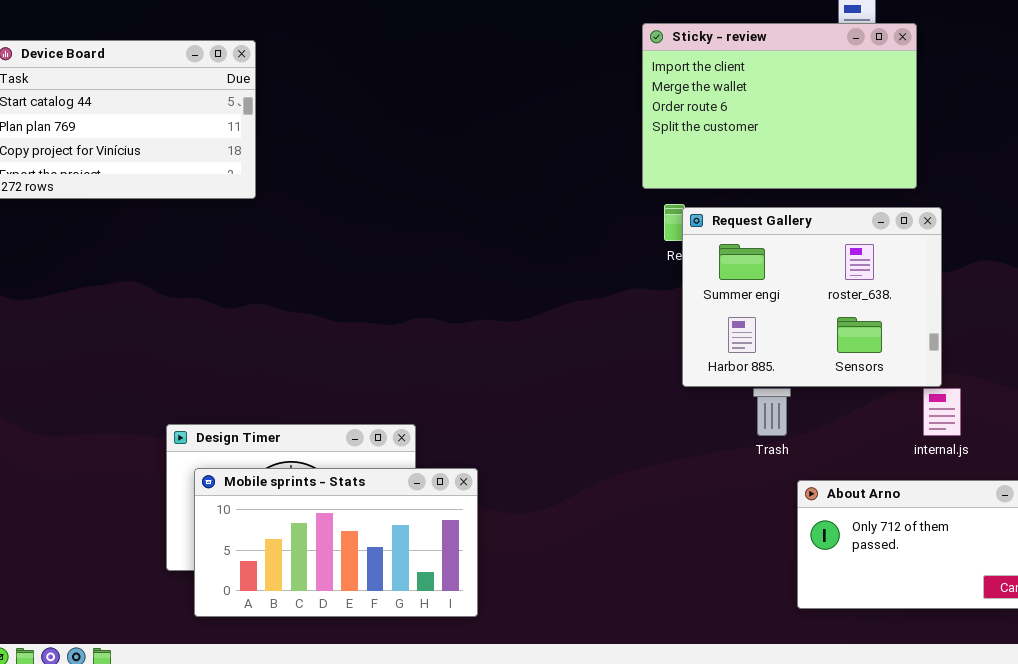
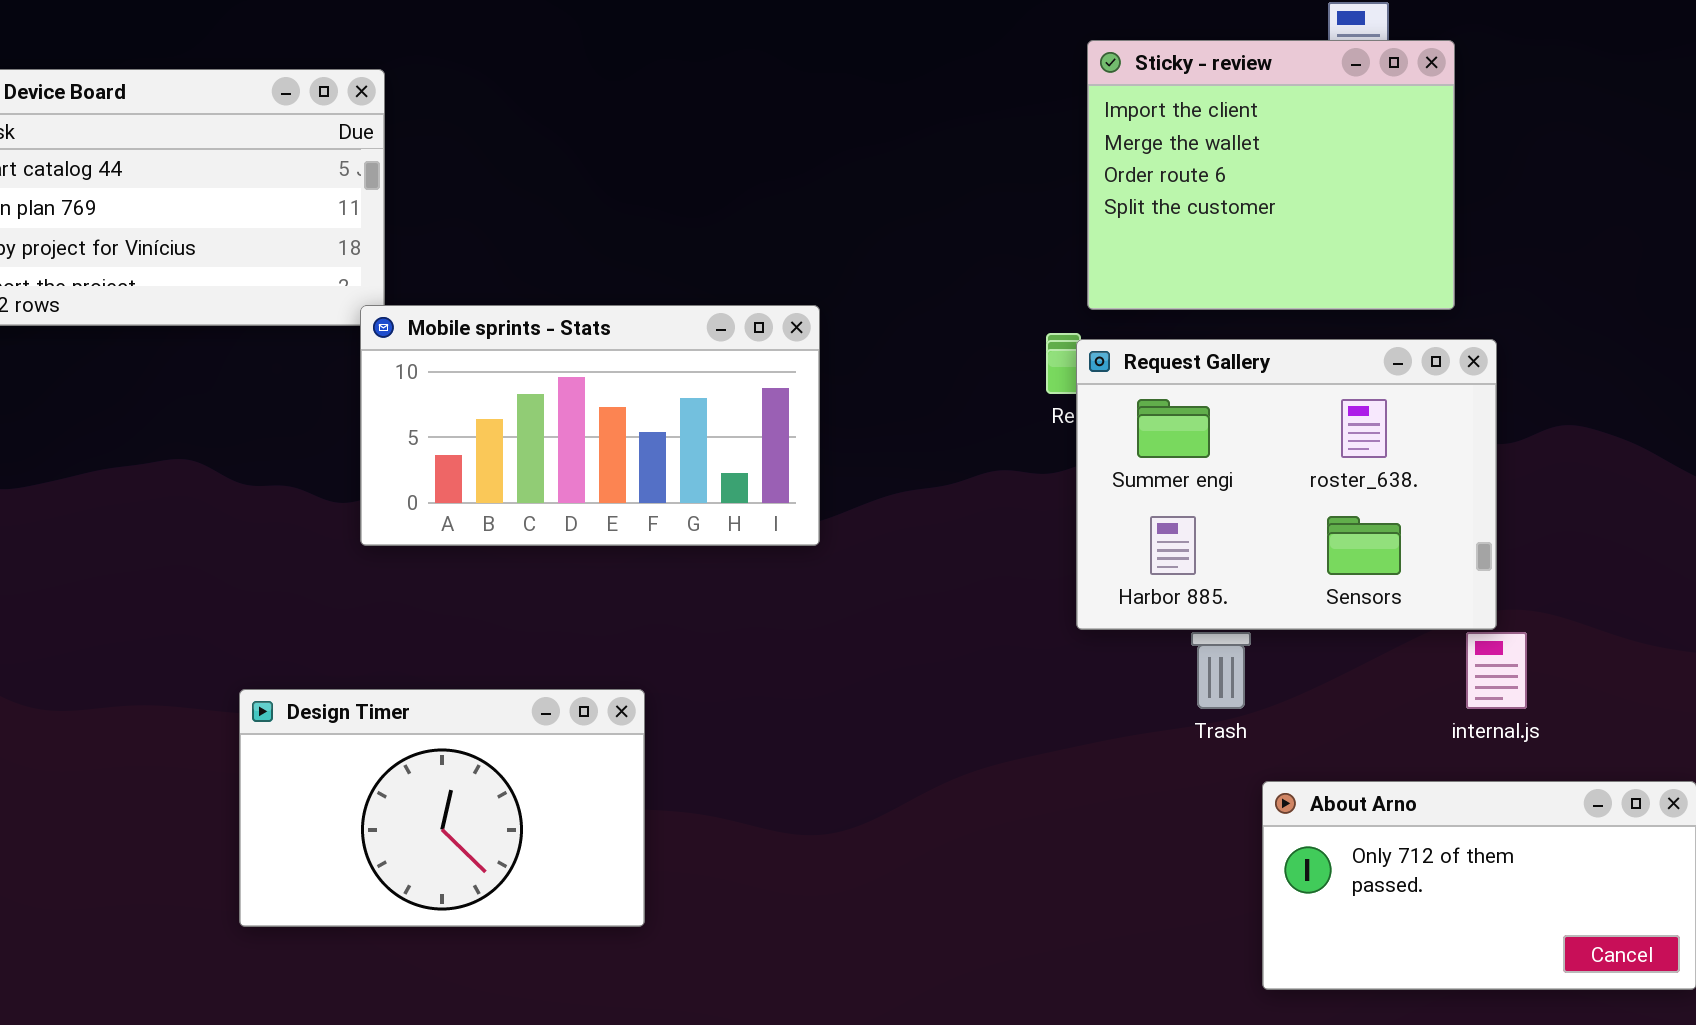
Sticky - review: [642,23,917,189] -> [1087,40,1455,310], resized
Mobile sprints - Stats: [194,468,478,617] -> [360,305,820,546], moved

